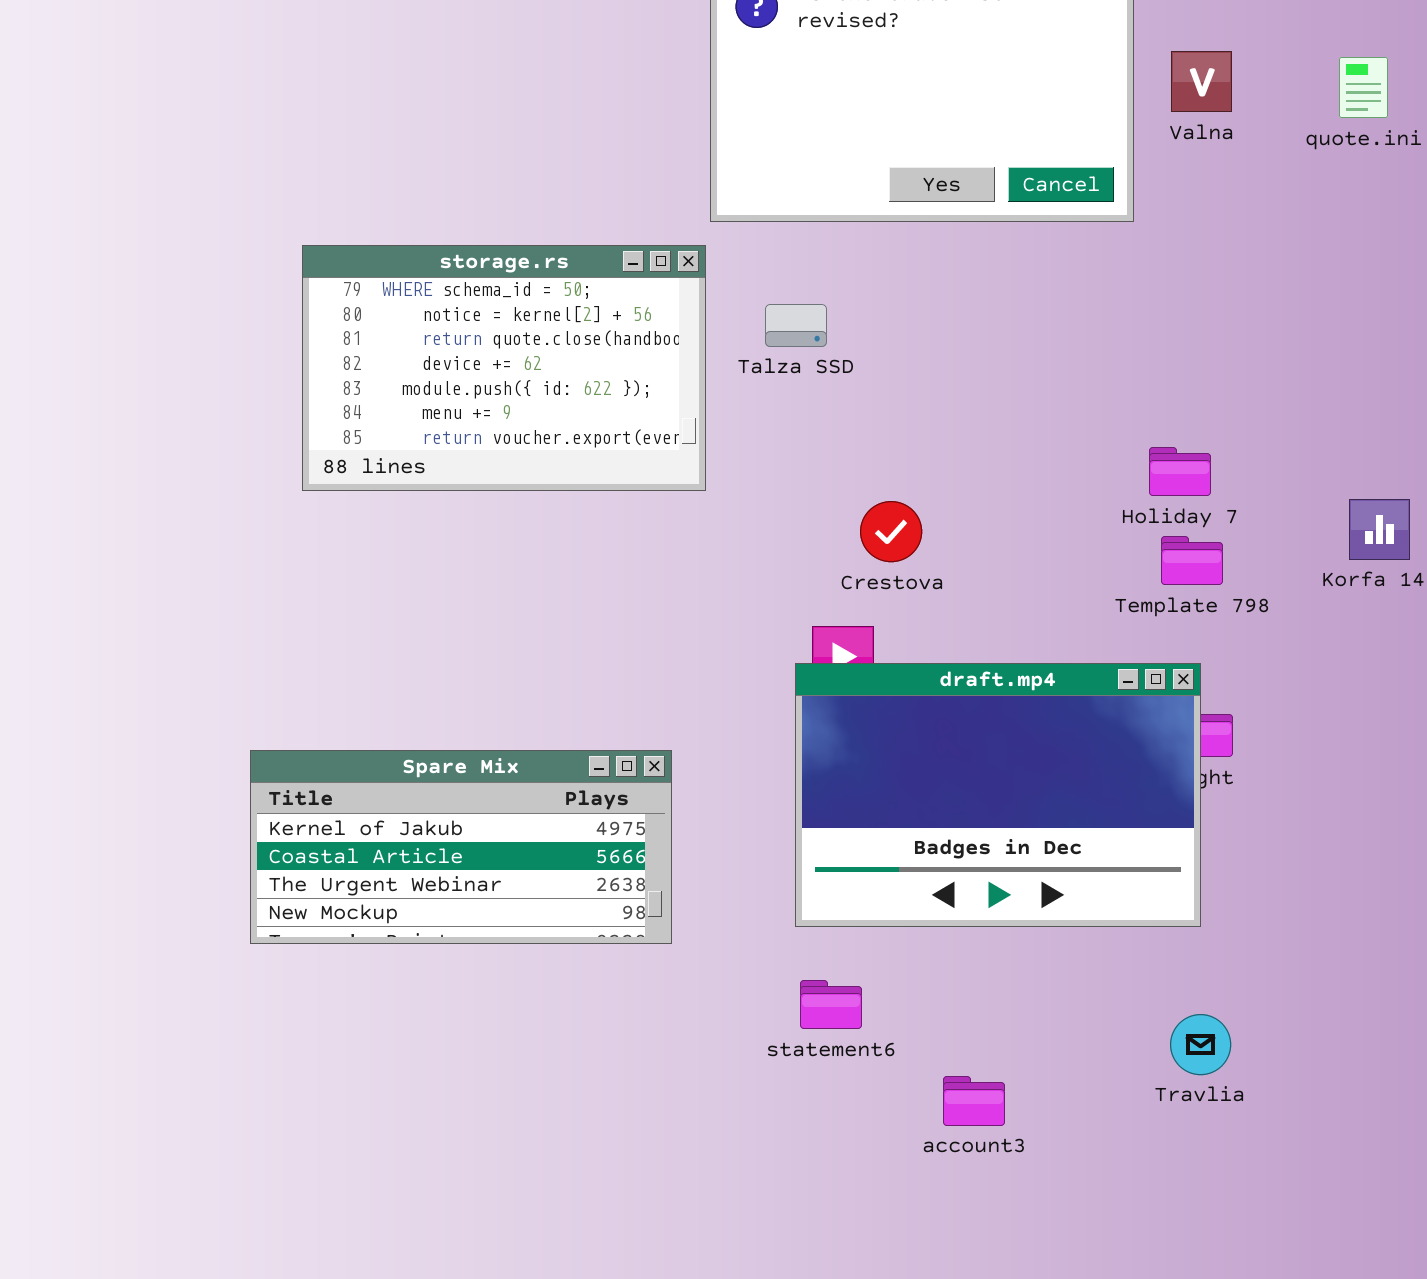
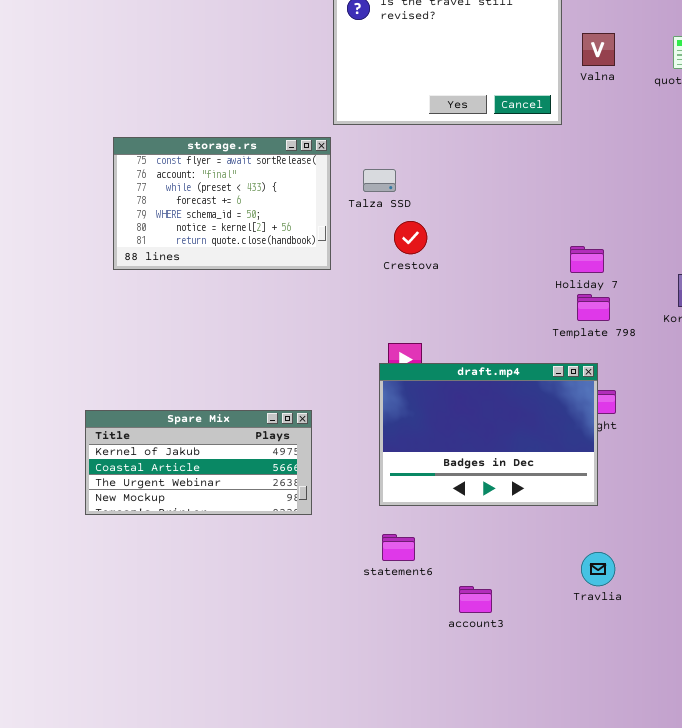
storage.rs: [302,245,706,491] -> [113,137,331,270], scrolled up 4 rows
Crestova: [860,501,922,562] -> [394,221,427,254], moved

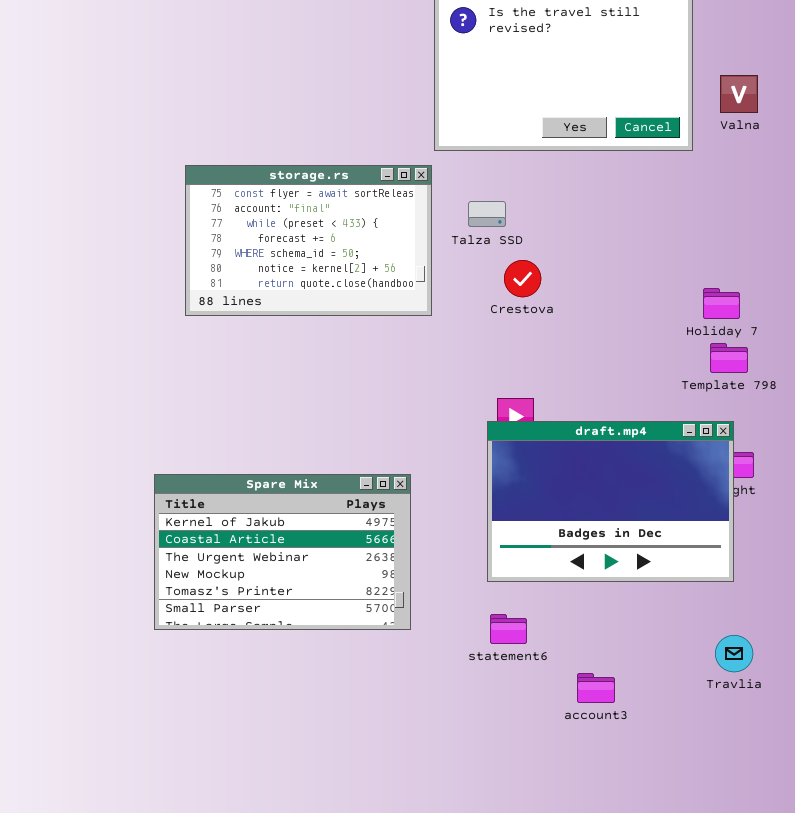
Valna: [582,33,615,66] -> [720,75,758,113], moved
Spare Mix: [85,410,312,515] -> [154,474,411,630], resized

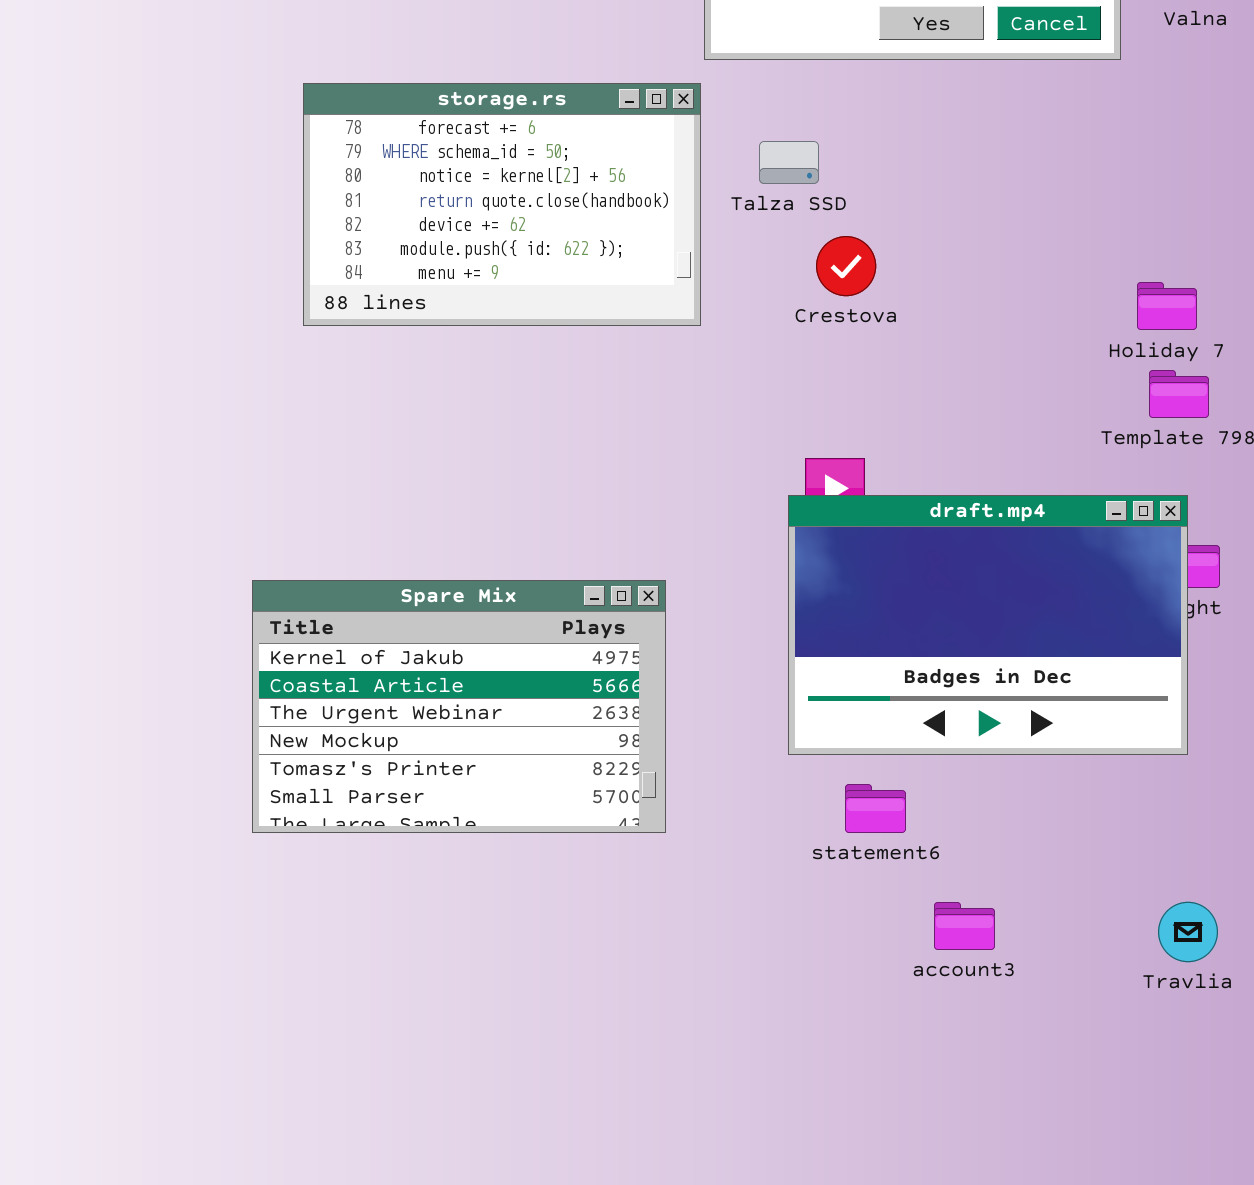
storage.rs: [185,165,432,316] -> [303,83,701,326], scrolled down 3 rows
statement6: [490,614,527,644] -> [845,784,906,833], moved
Travlia: [715,635,753,672] -> [1158,902,1218,962], moved

